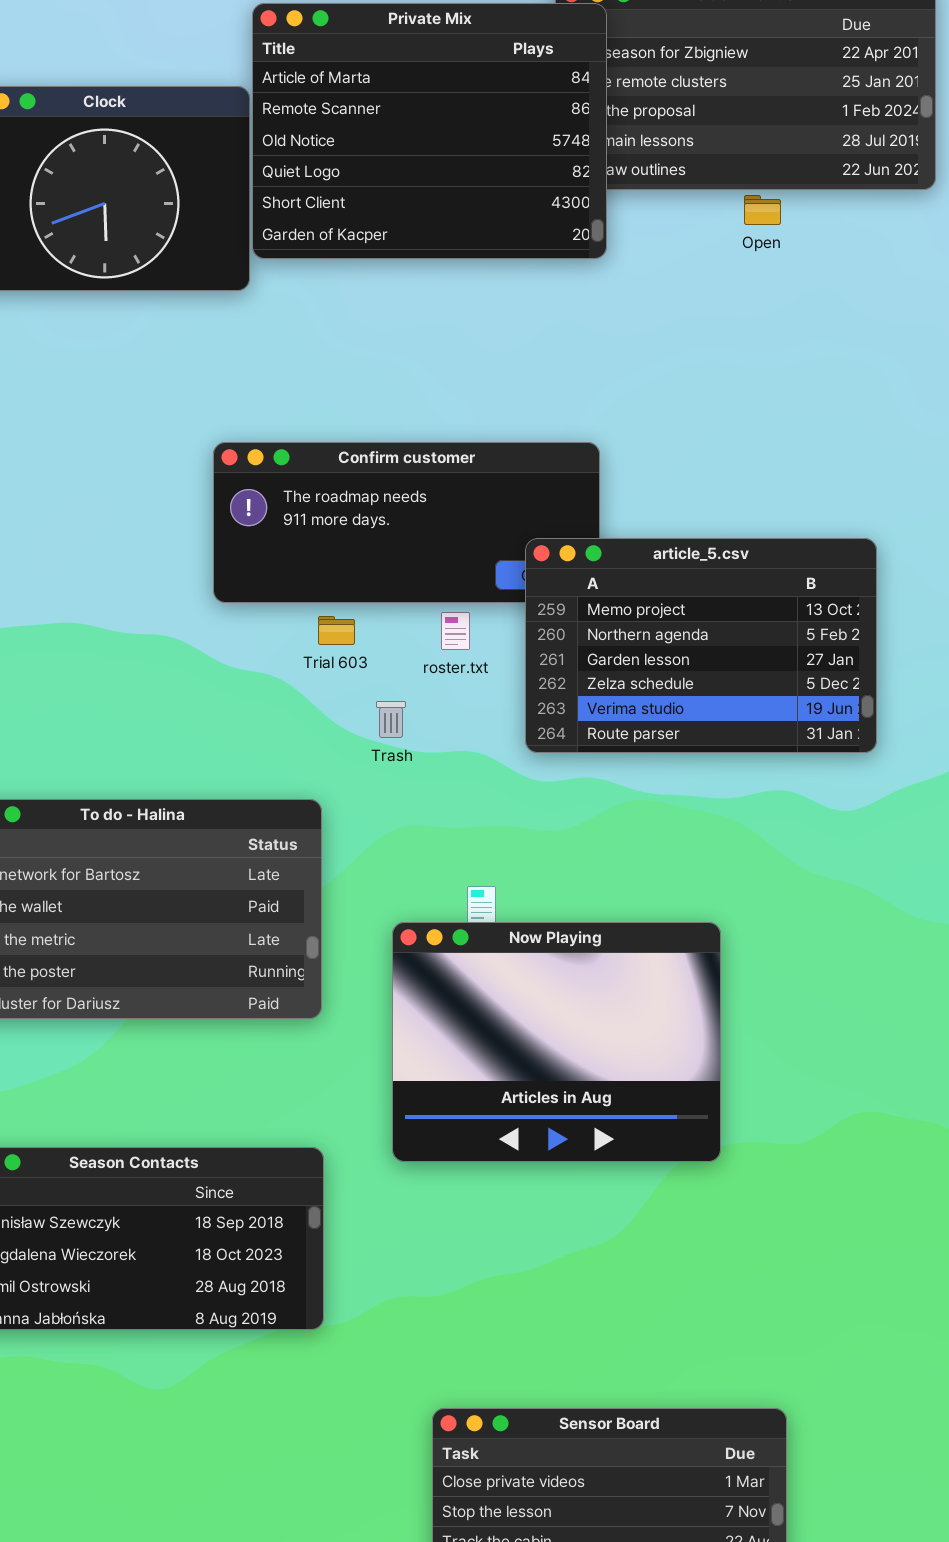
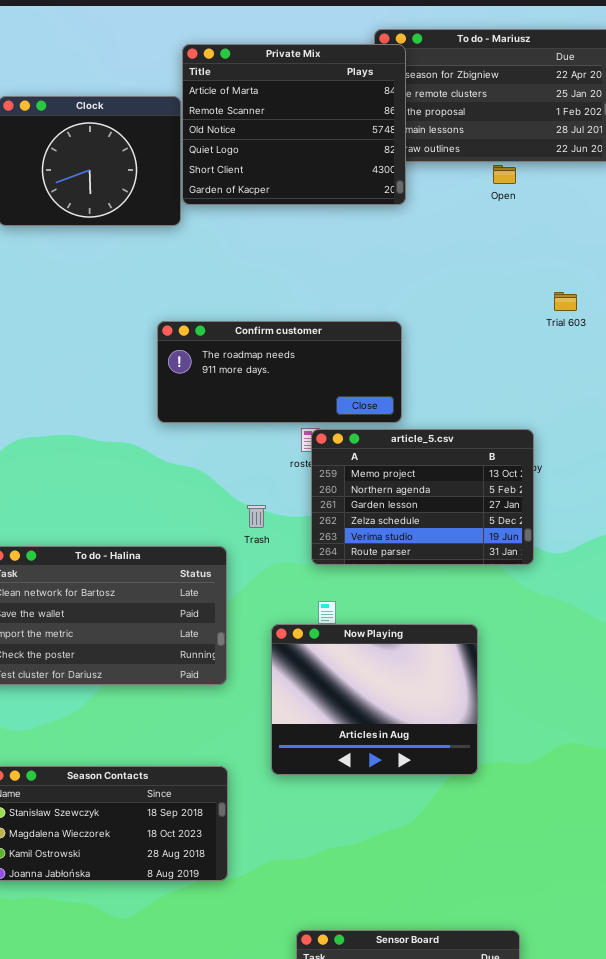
article_5.csv: [525,538,877,753] -> [311,429,534,565], moved
Trial 603: [318,616,355,645] -> [554,292,577,311], moved
Trash: [376,701,406,738] -> [247,505,266,528], moved

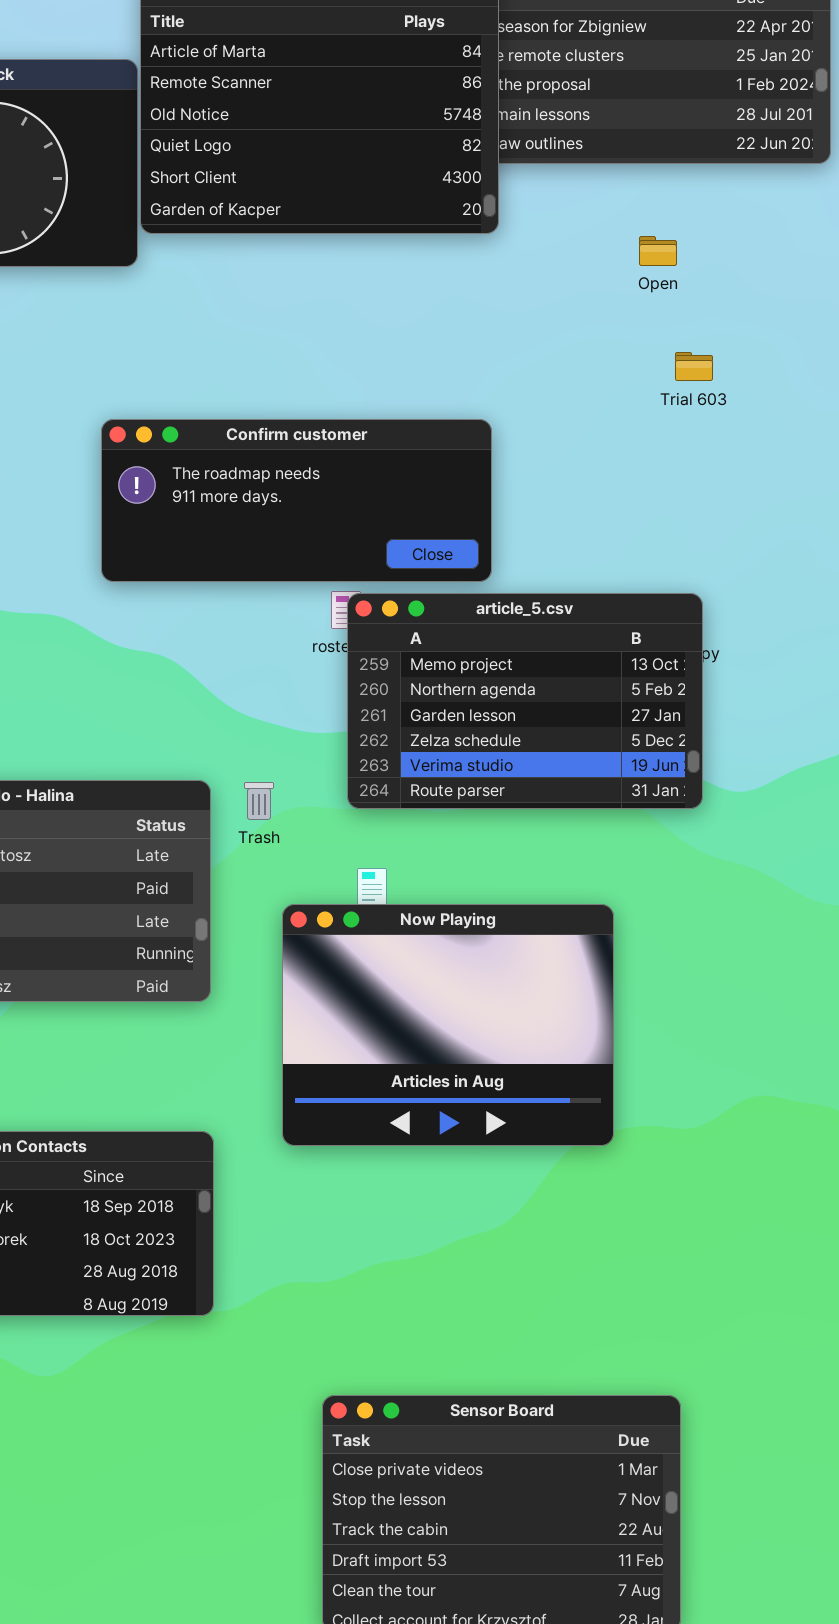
Open: [493,165,516,184] -> [639,236,677,266], moved
Trial 603: [554,292,577,311] -> [675,352,713,381], moved
Trash: [247,505,266,528] -> [244,782,274,820], moved

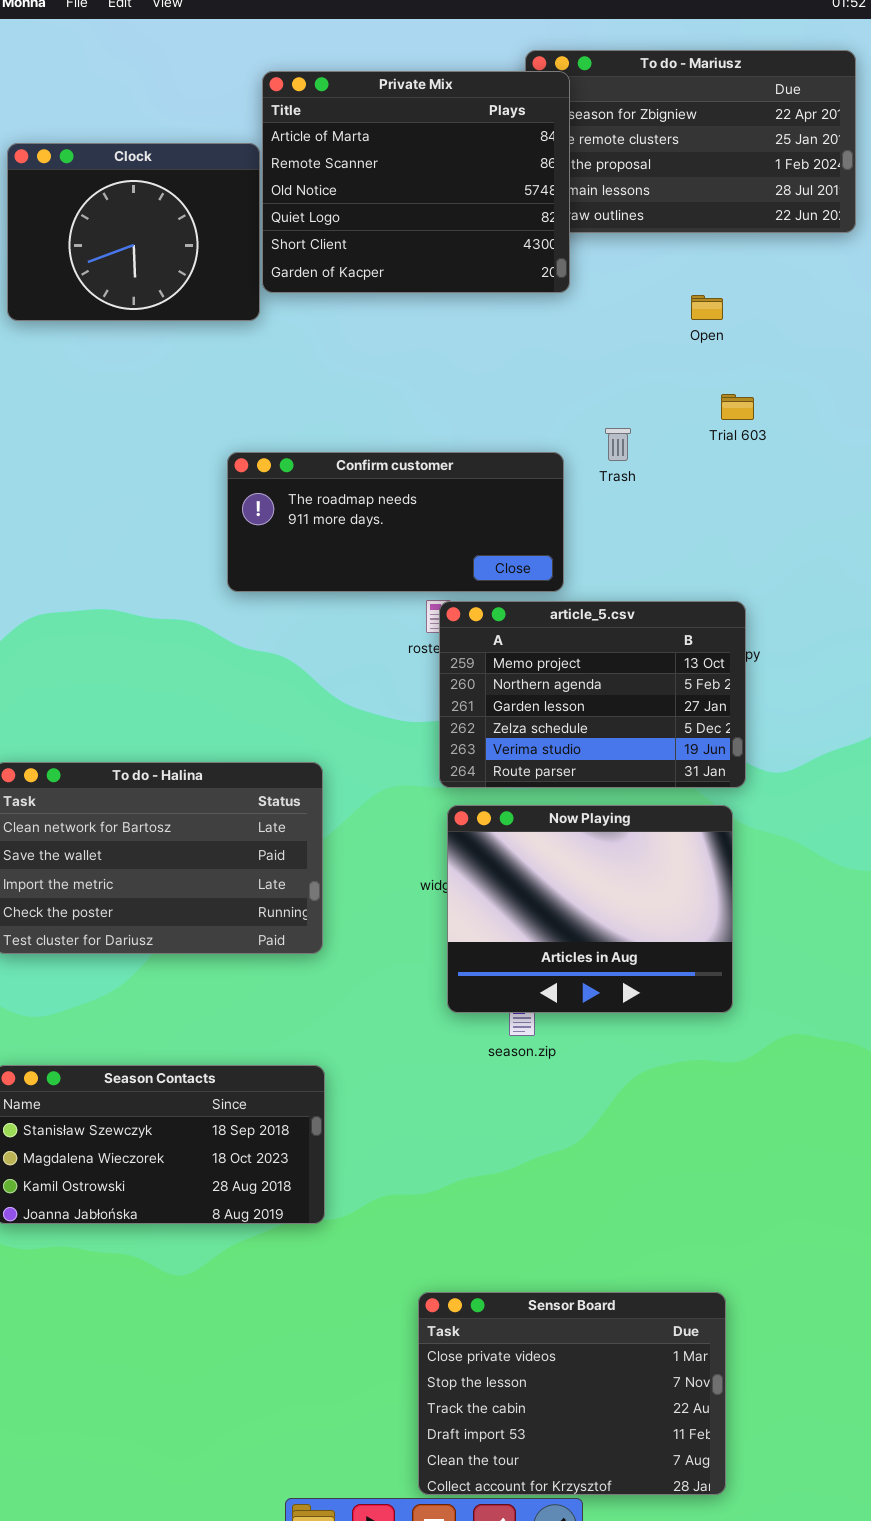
Trash: [244,782,274,820] -> [605,428,631,461], moved
Now Playing: [282,904,614,1146] -> [447,805,733,1013], moved

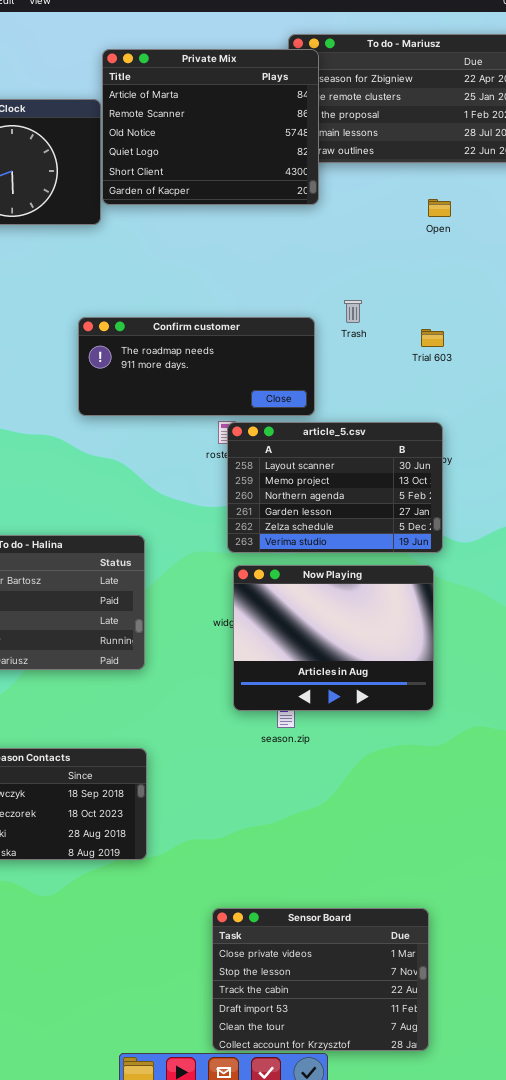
Open: [691,295,723,320] -> [428,199,451,217], moved
Trial 603: [721,394,754,420] -> [421,329,444,347], moved
article_5.csv: [439,601,746,788] -> [227,422,443,553], scrolled up 1 row

